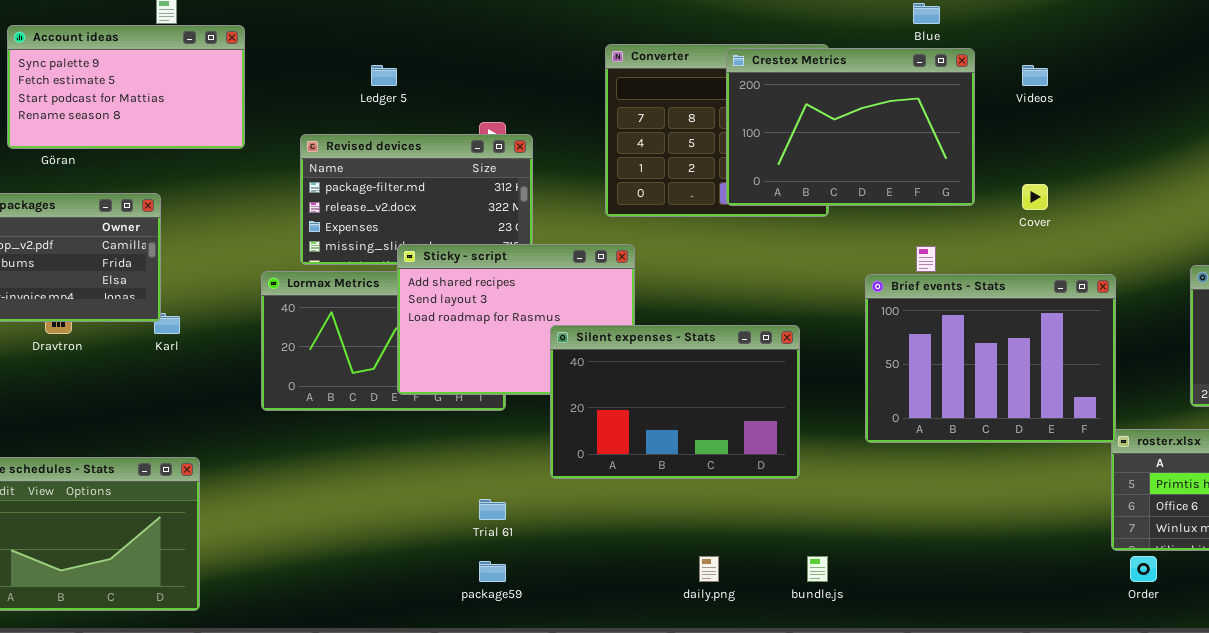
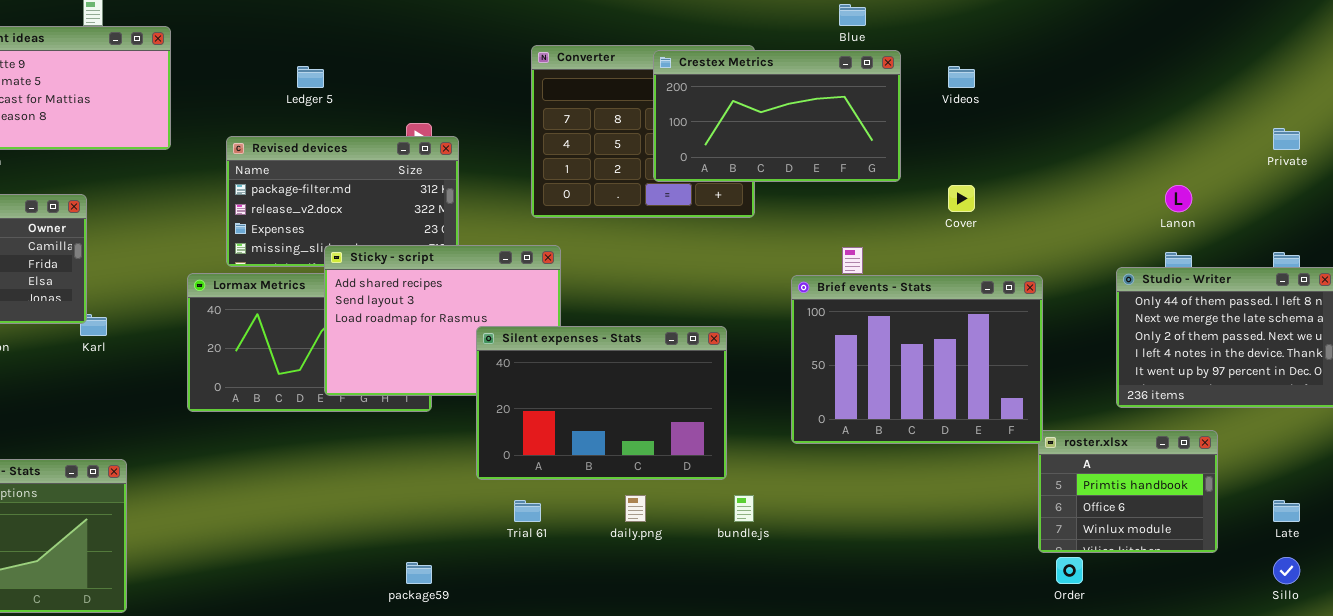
Crestex Metrics: [726,48,975,206] -> [653,50,901,182], resized
Trial 61: [479,499,506,520] -> [514,500,541,522], moved
daily.png: [699,556,719,582] -> [625,495,646,522], moved
bundle.js: [807,556,828,582] -> [734,495,754,522], moved

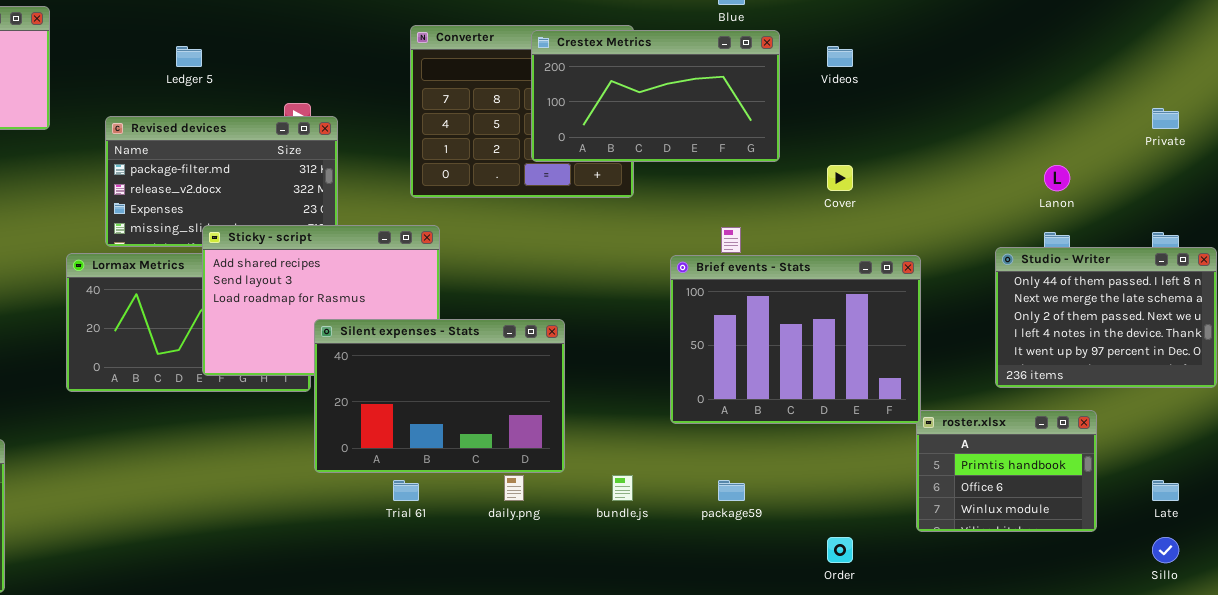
Silent expenses - Stats: [476,326,727,480] -> [314,319,565,473], moved
Order: [1056,557,1083,584] -> [827,537,853,563], moved
package59: [406,562,432,584] -> [718,480,745,501], moved

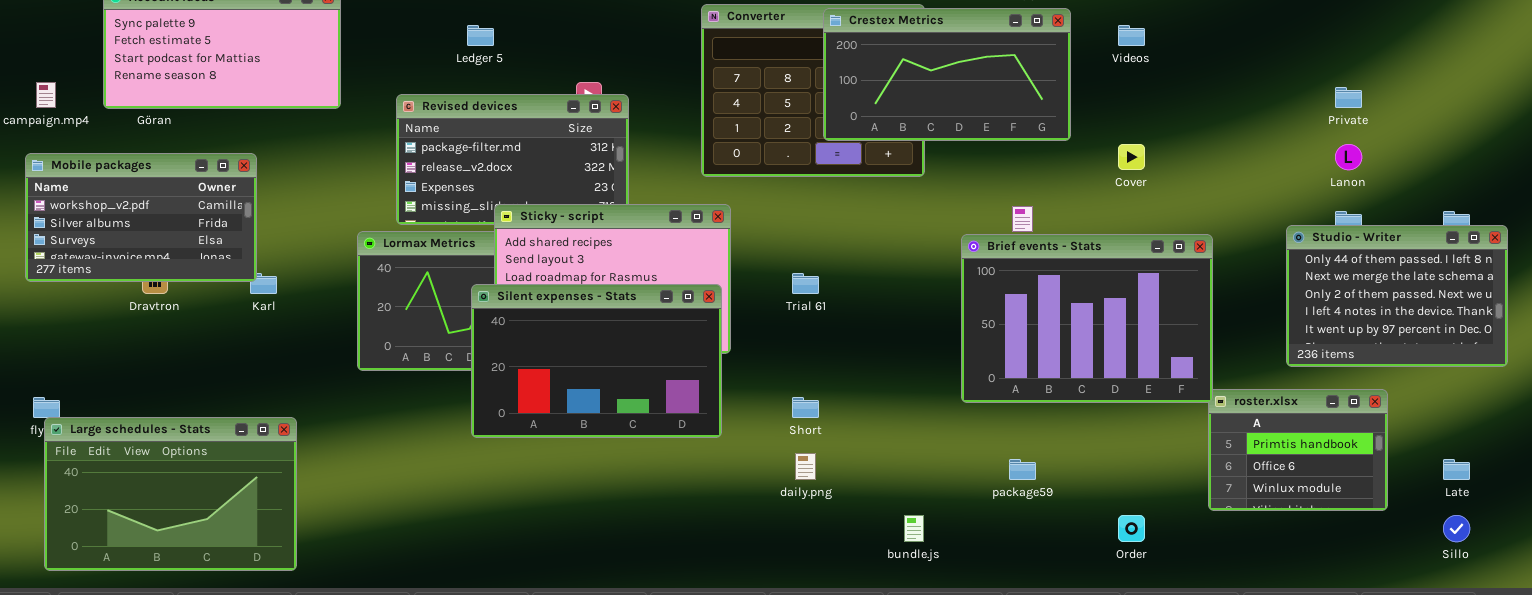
Private: [1152,108,1179,129] -> [1335,87,1362,108], moved
Silent expenses - Stats: [314,319,565,473] -> [471,284,722,438], moved
bundle.js: [612,475,633,501] -> [904,515,924,542], moved
Trial 61: [393,480,419,501] -> [792,273,819,294], moved

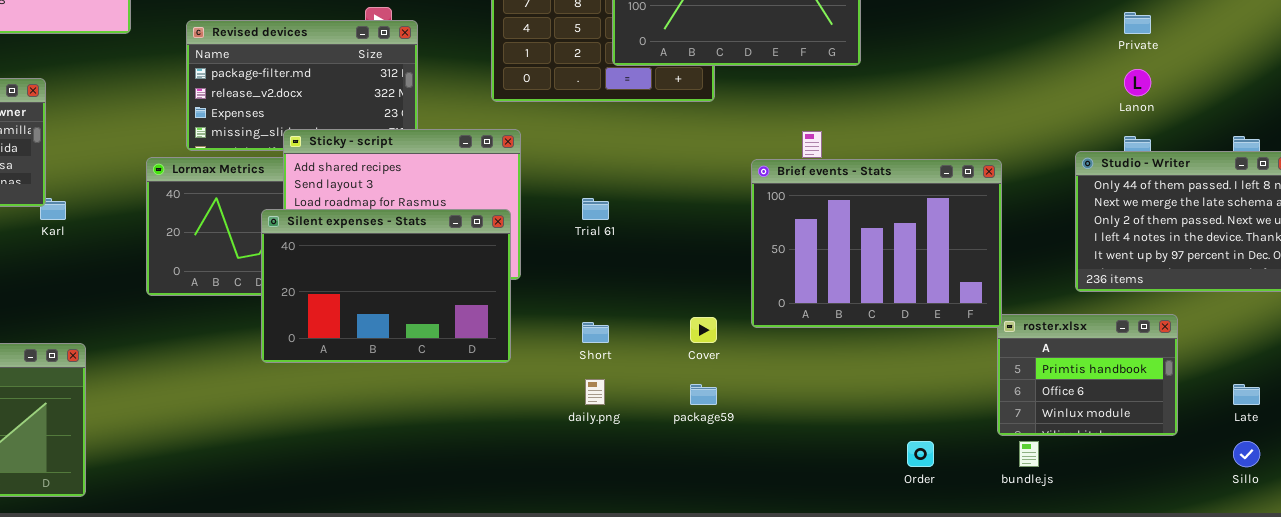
Cover: [1118,144,1145,170] -> [690,317,717,343], moved
package59: [1009,459,1036,480] -> [690,384,717,405], moved
bundle.js: [904,515,924,542] -> [1019,441,1039,467], moved

